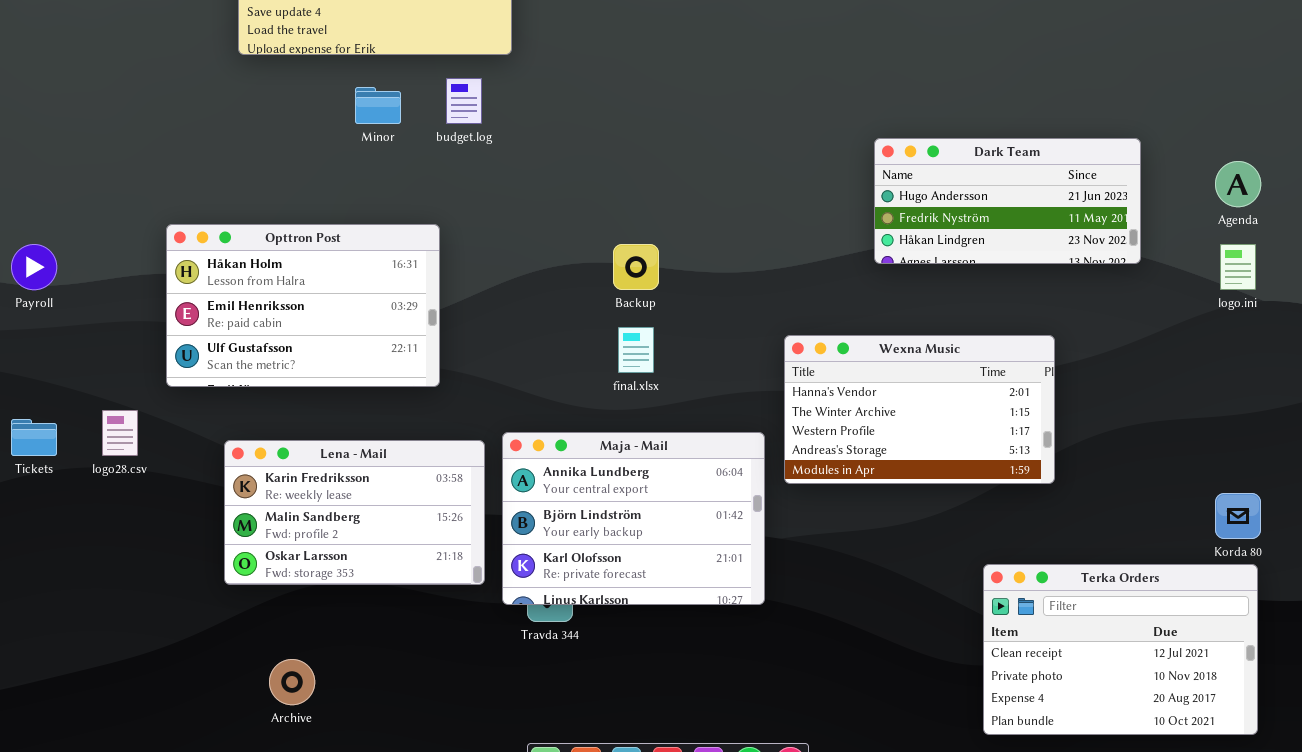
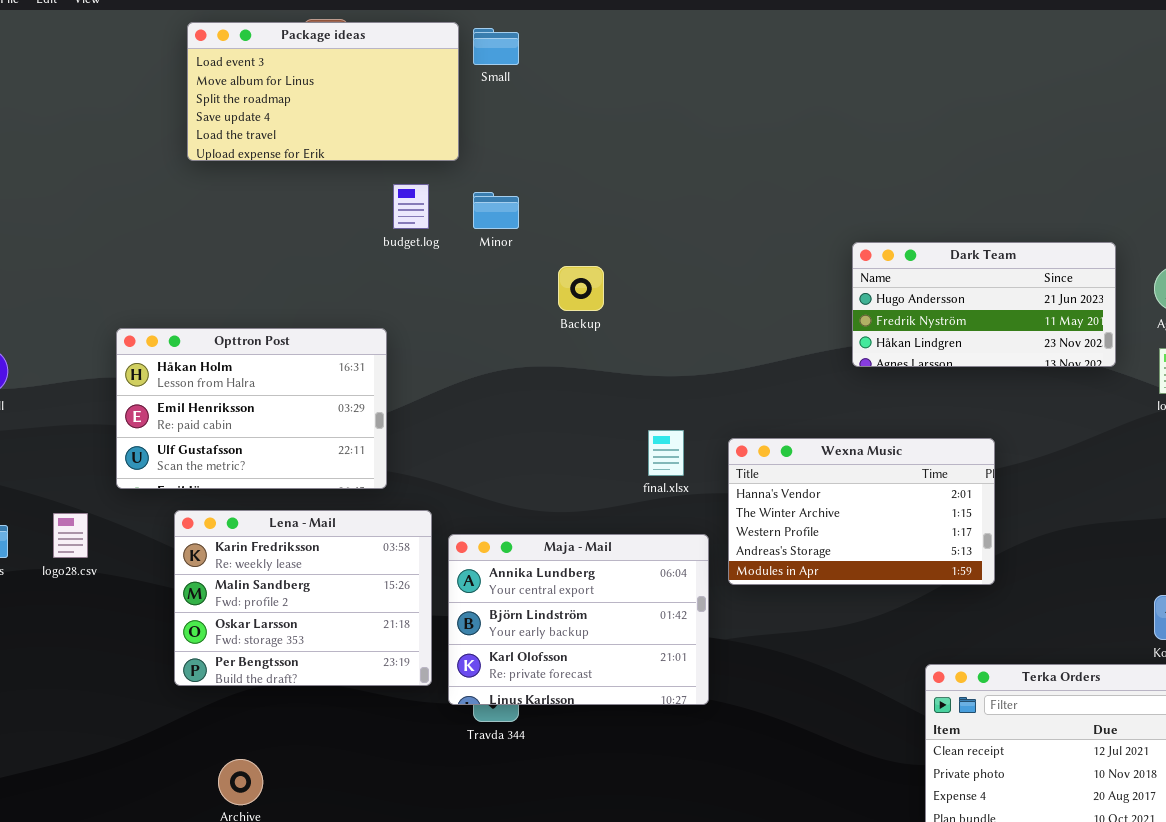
Minor: [355,87,401,124] -> [473,192,519,229], moved
Dark Team: [874,138,1141,264] -> [852,242,1116,367], moved
Backup: [613,244,659,290] -> [558,266,604,311], moved
final.xlsx: [618,327,654,373] -> [648,430,684,476], moved
Lena - Mail: [224,440,485,585] -> [174,510,432,686], resized

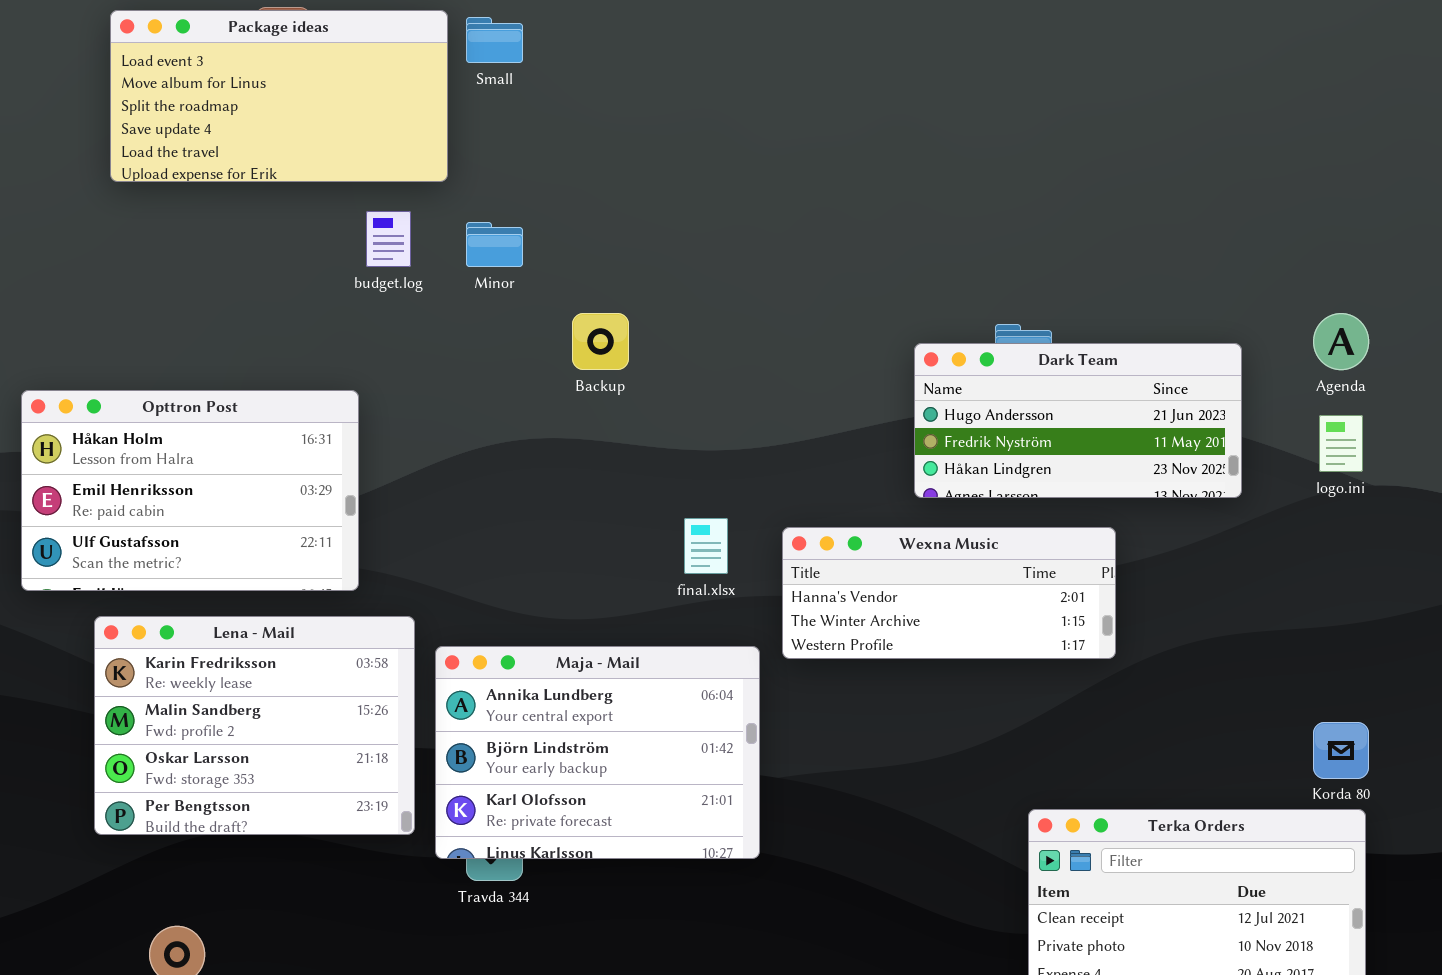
Dark Team: [852,242,1116,367] -> [914,343,1242,498], moved
Wexna Music: [728,438,995,585] -> [782,527,1116,659], resized

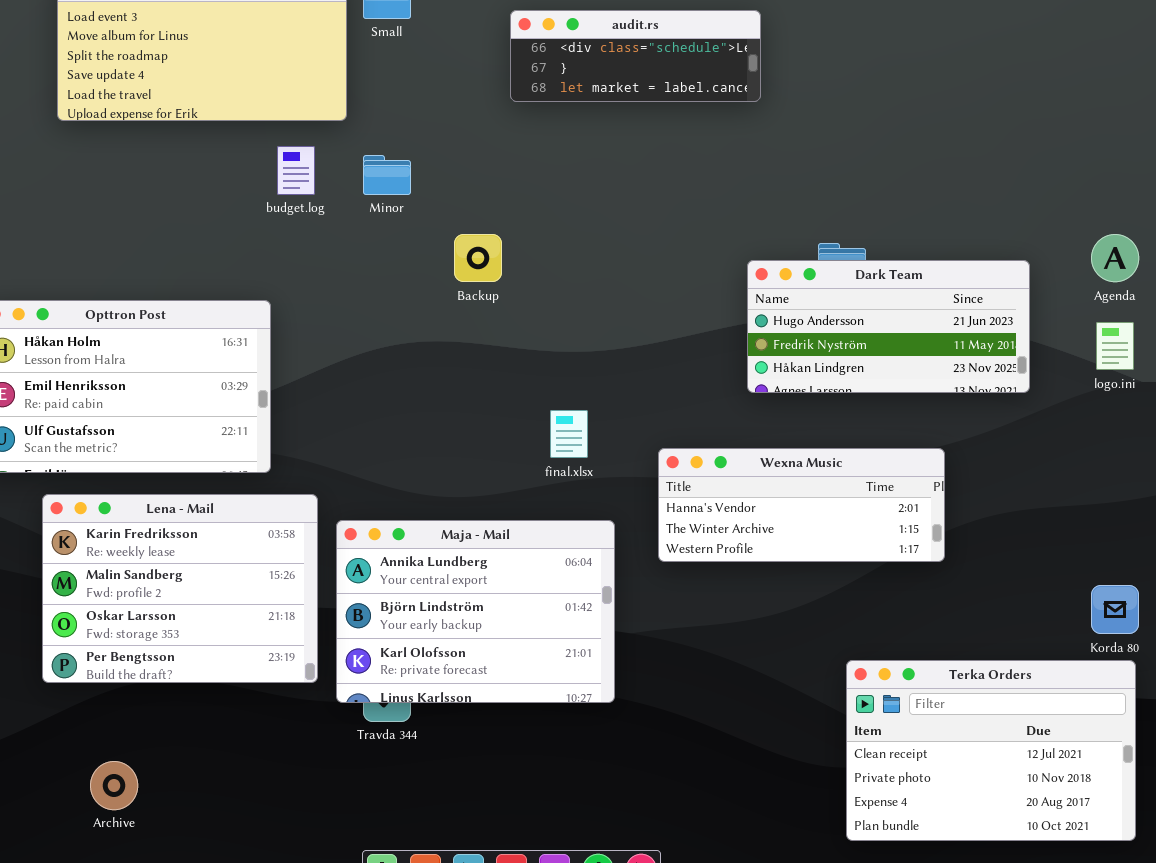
audit.rs: none -> [510,10,761,102], opened
Wexna Music: [782,527,1116,659] -> [658,448,945,562], moved

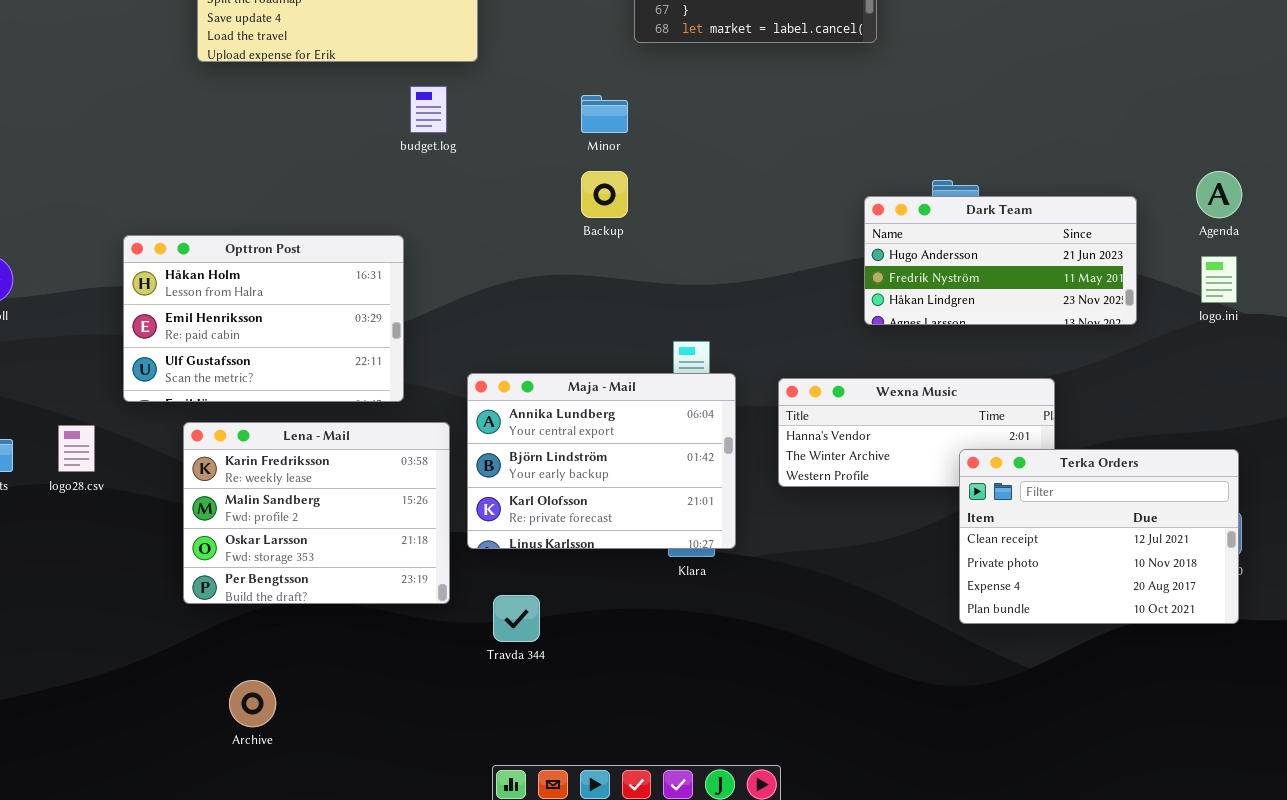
Minor: [363,155,411,195] -> [581,95,628,133], moved
Maja - Mail: [336,520,615,703] -> [467,373,736,549], moved
Terka Orders: [846,660,1136,841] -> [959,449,1239,624], moved

